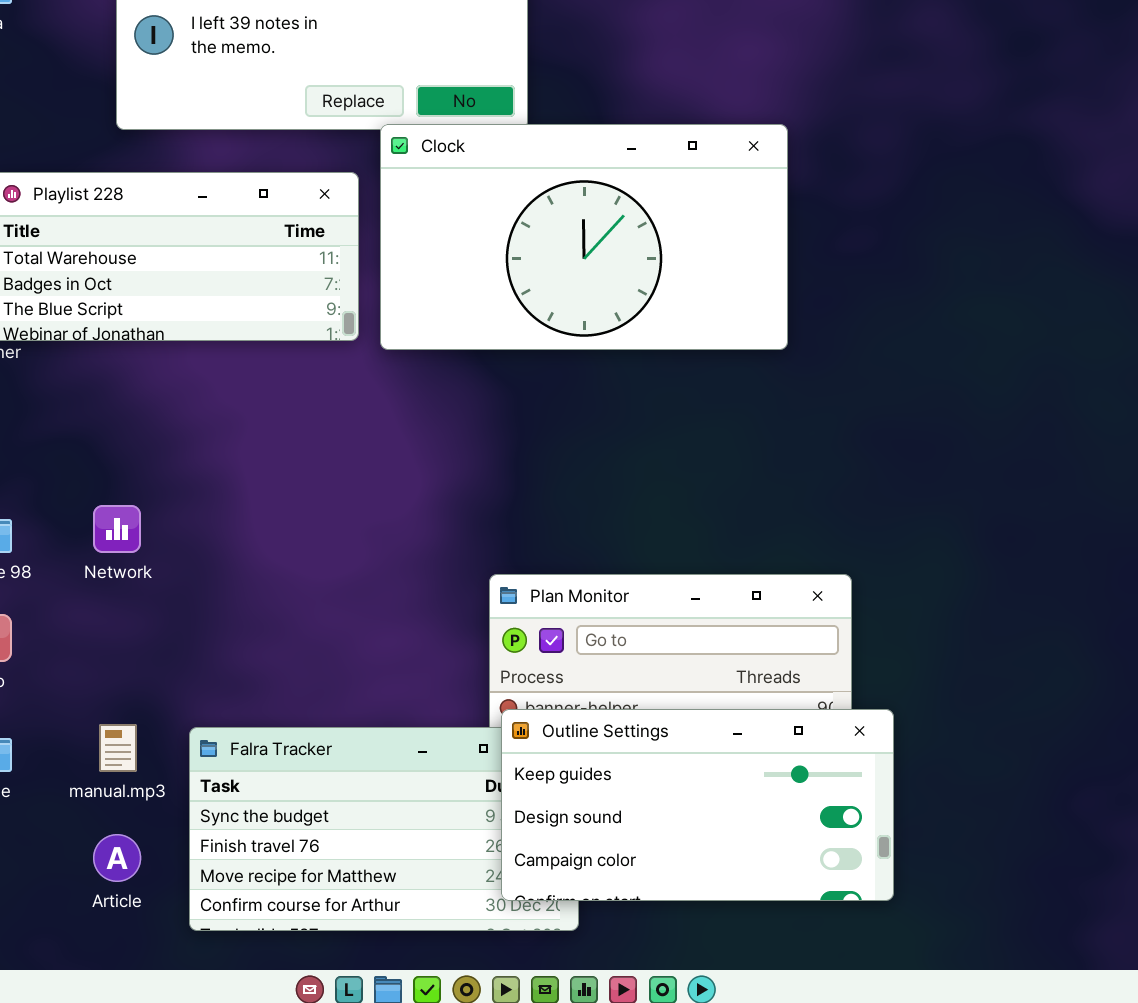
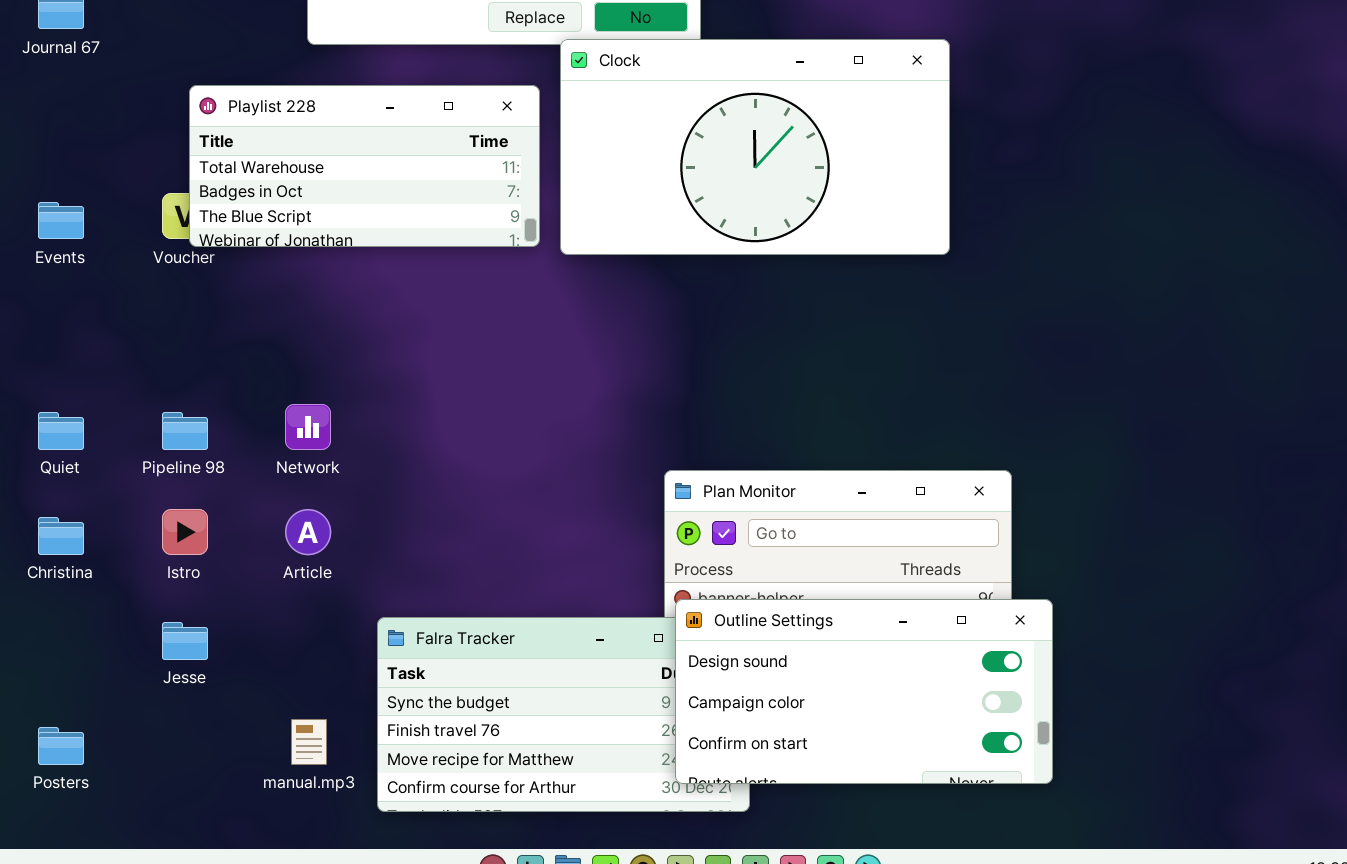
Outline Settings: [501,709,894,901] -> [675,599,1053,784], scrolled down 1 row
manual.mp3: [99,724,137,772] -> [291,719,327,765], moved
Article: [93,834,141,882] -> [285,509,331,555], moved

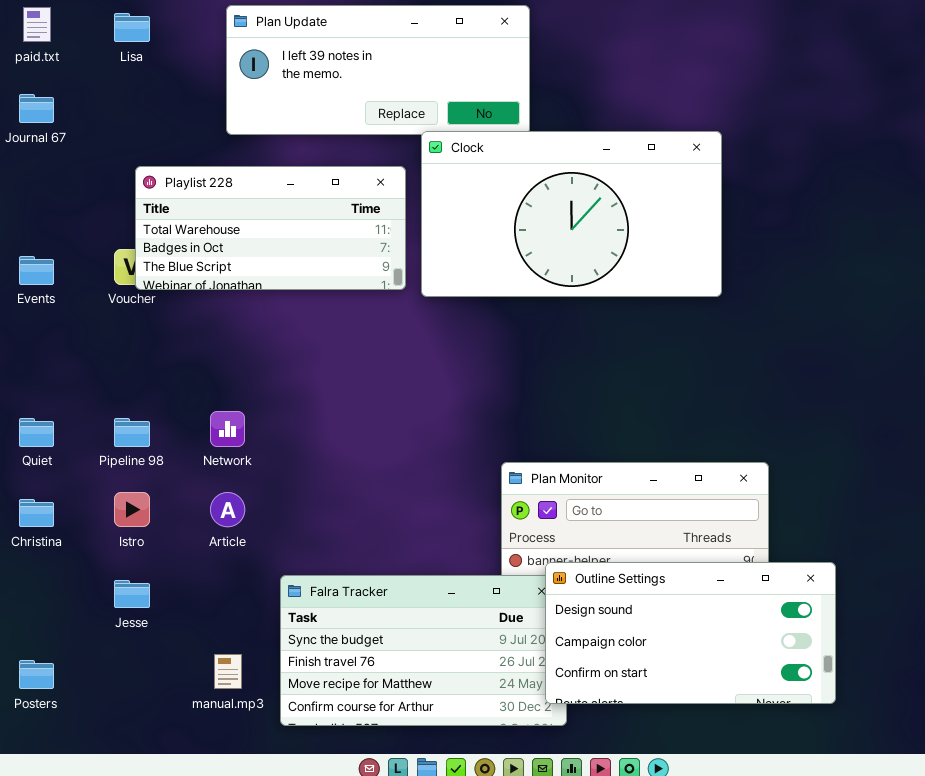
Outline Settings: [675,599,1053,784] -> [545,562,836,704], moved

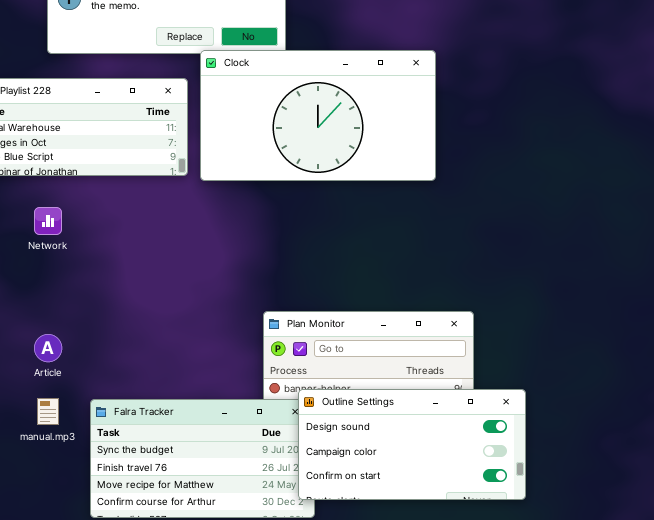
Network: [210,411,245,447] -> [34,207,62,235], moved
manual.mp3: [214,654,242,689] -> [37,398,59,425], moved

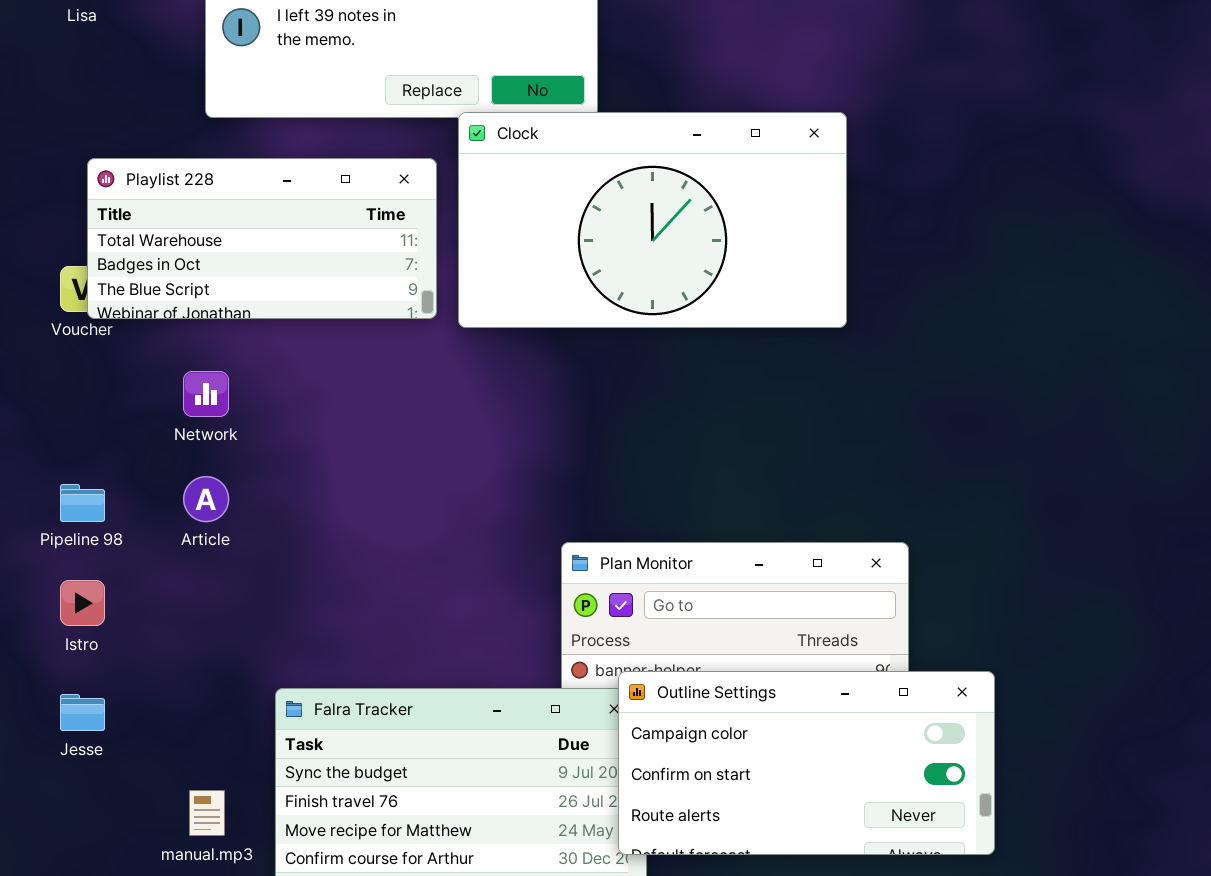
Article: [34,334,62,362] -> [183,476,229,522], moved
Outline Settings: [298,389,526,500] -> [618,671,995,855], scrolled down 1 row
manual.mp3: [37,398,59,425] -> [189,790,225,836], moved

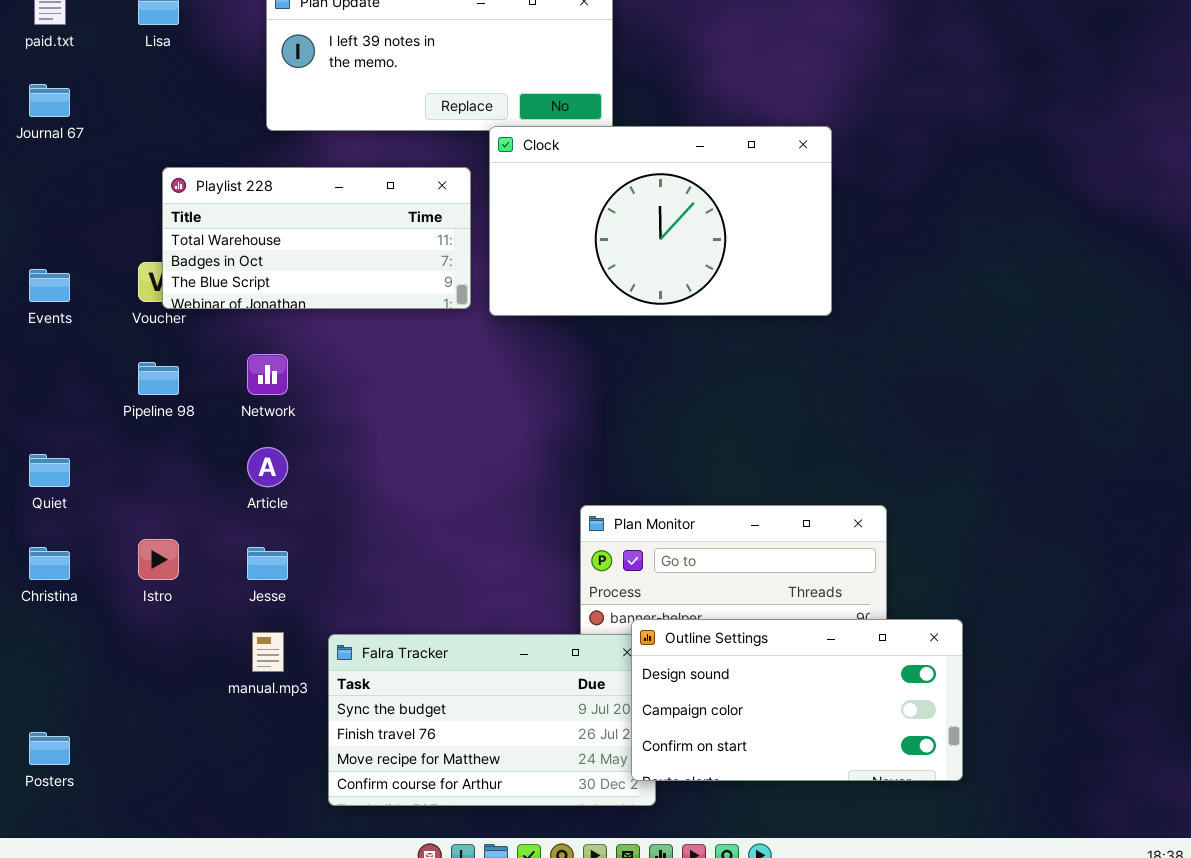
Pipeline 98: [60,484,105,522] -> [138,362,179,395], moved
Outline Settings: [618,671,995,855] -> [631,619,963,781], scrolled up 1 row
Jesse: [60,694,105,731] -> [247,547,288,580], moved
manual.mp3: [189,790,225,836] -> [252,632,284,672], moved

